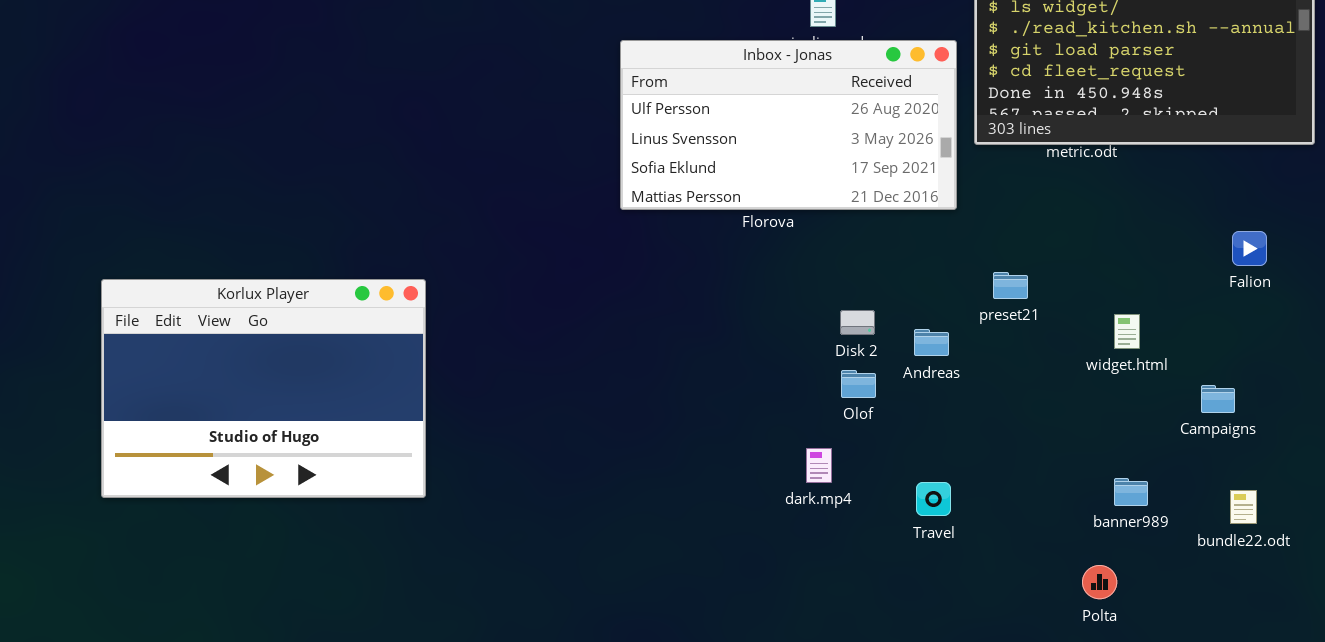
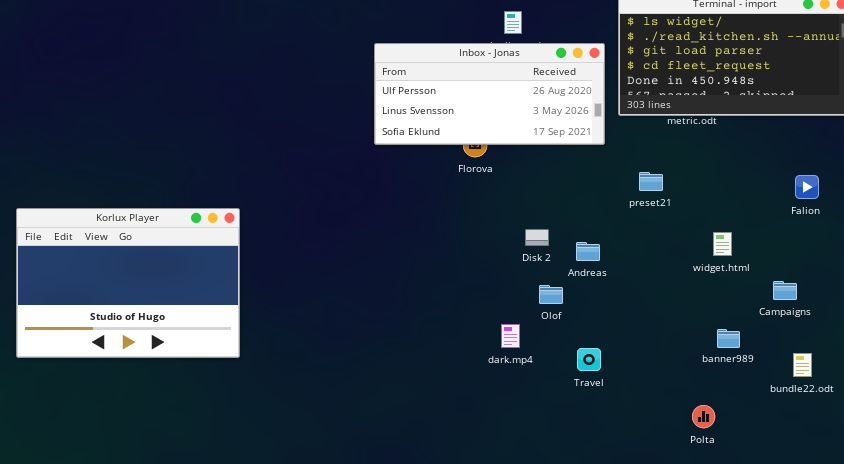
Inbox - Jonas: [620,40,957,210] -> [374,43,605,145], resized
preset21: [993,272,1028,299] -> [639,172,663,191], moved
Olof: [841,370,876,398] -> [539,285,563,304], moved
banner989: [1114,478,1148,506] -> [717,329,740,348], moved

